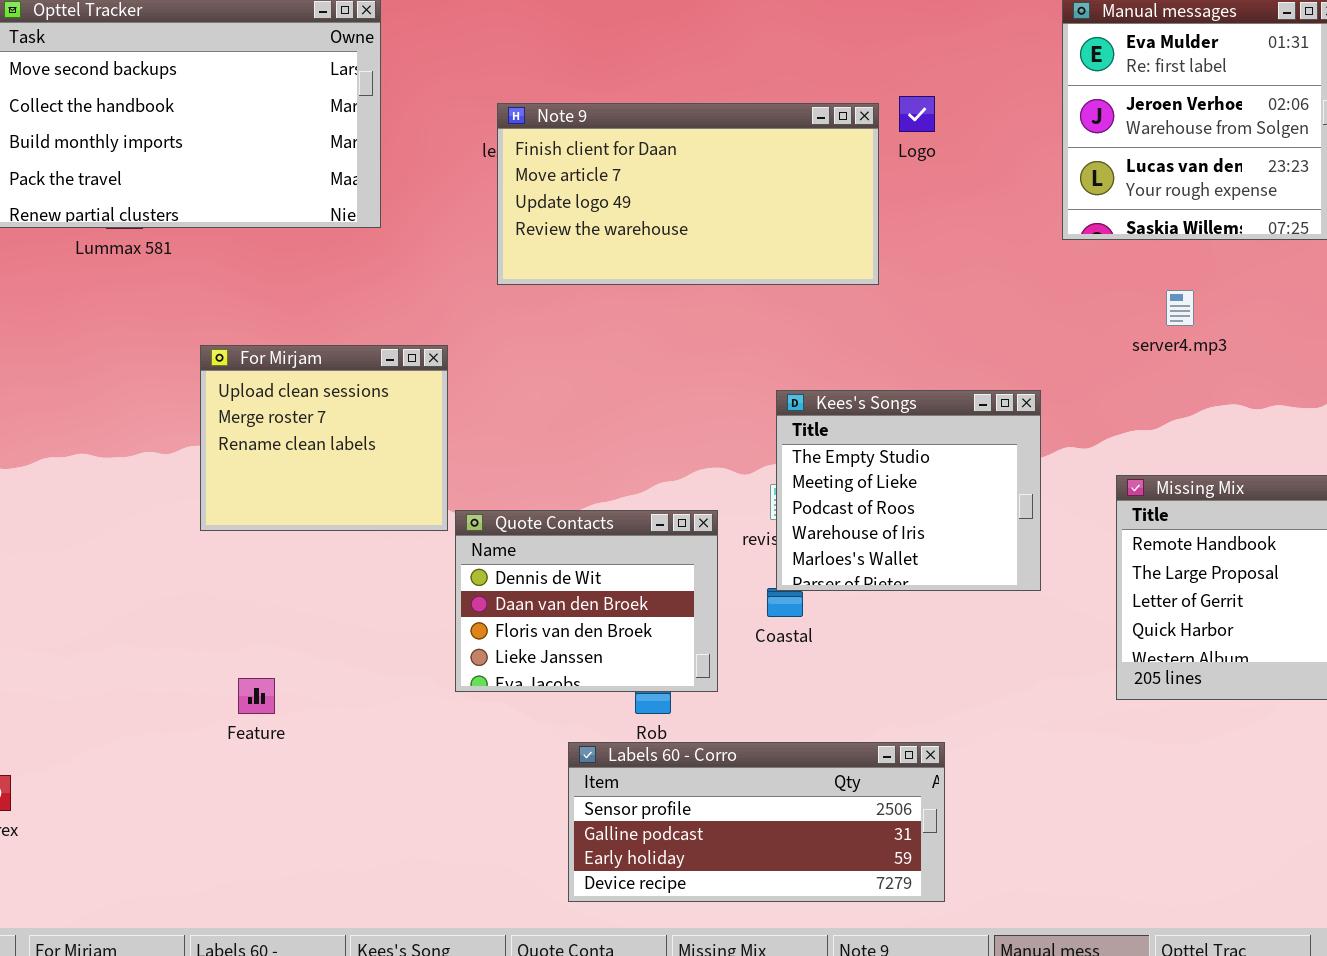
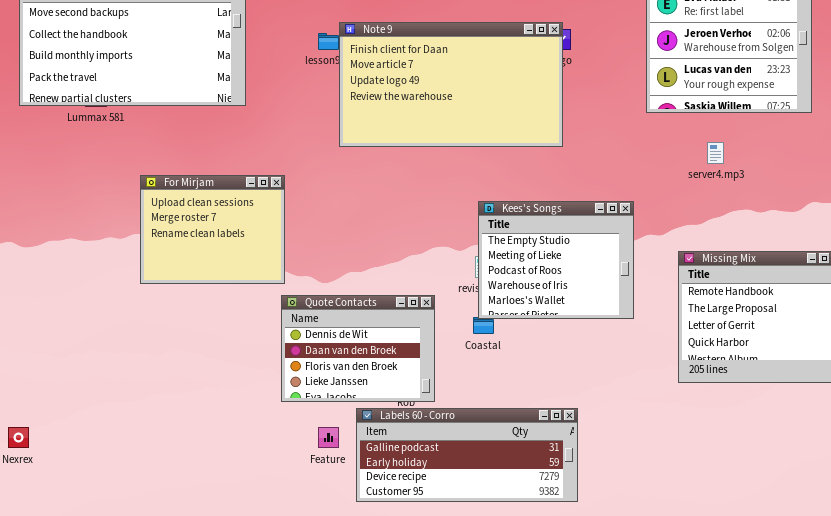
Note 9: [497,103,879,285] -> [339,22,563,147], moved, resized
Quote Contacts: [455,510,718,692] -> [281,295,435,402], moved
Feature: [238,678,275,714] -> [318,427,339,448], moved
Labels 60 - Corro: [568,742,945,902] -> [356,408,578,502], scrolled down 1 row

